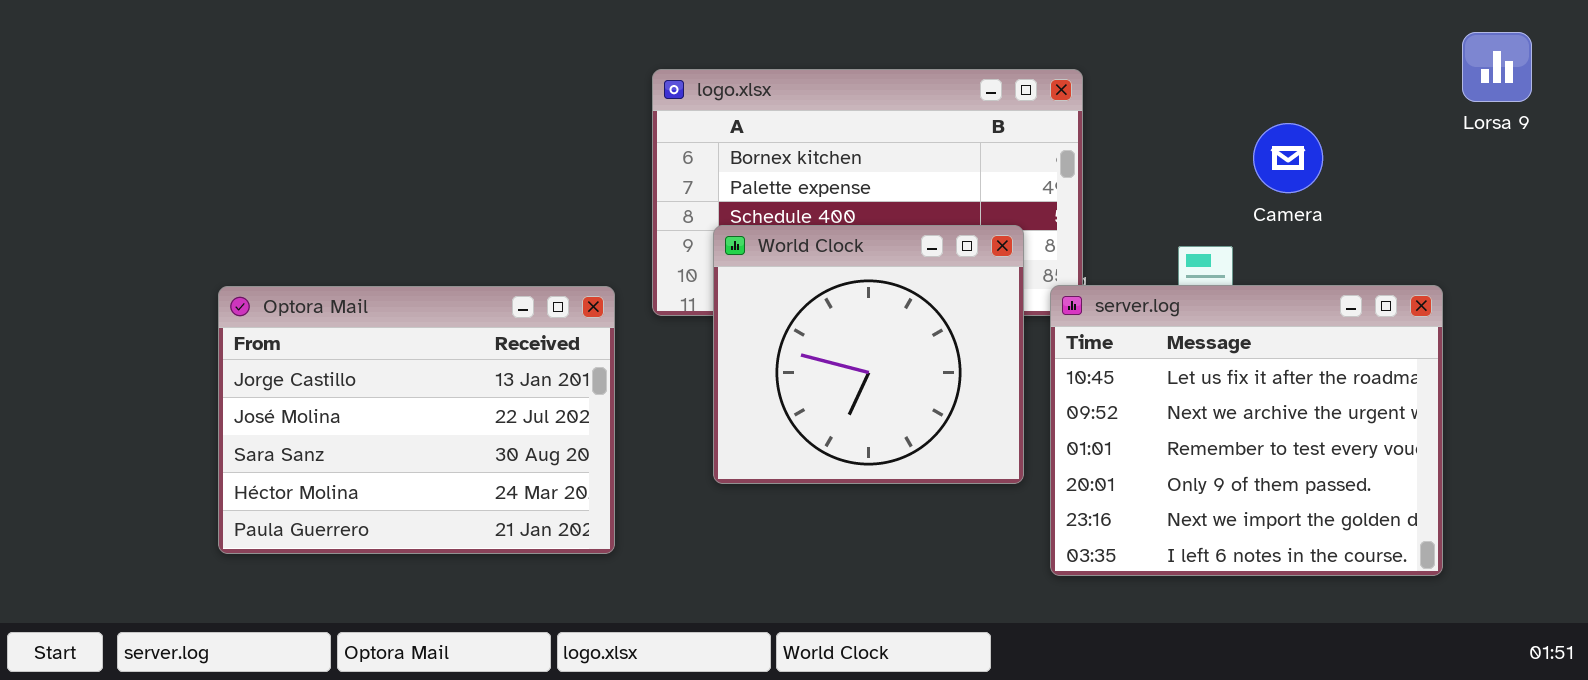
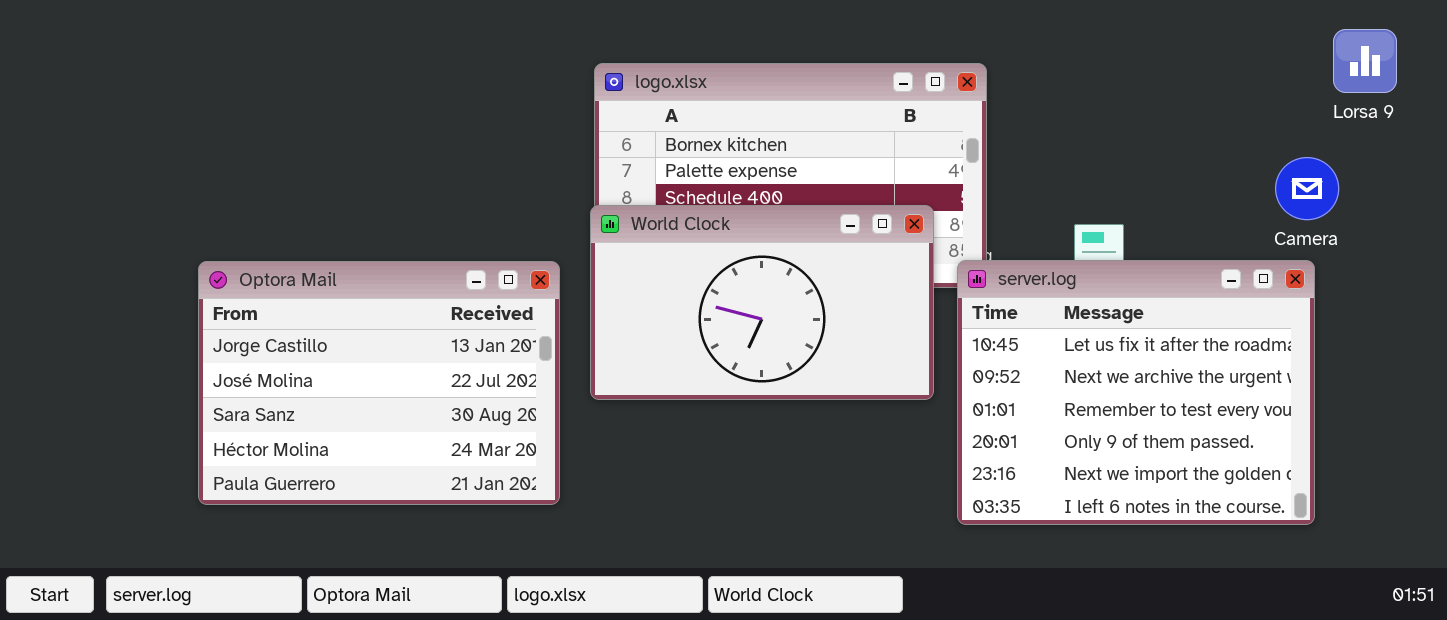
Camera: [1253,123,1323,193] -> [1275,157,1339,220], moved
World Clock: [713,225,1024,484] -> [590,205,934,400], resized

